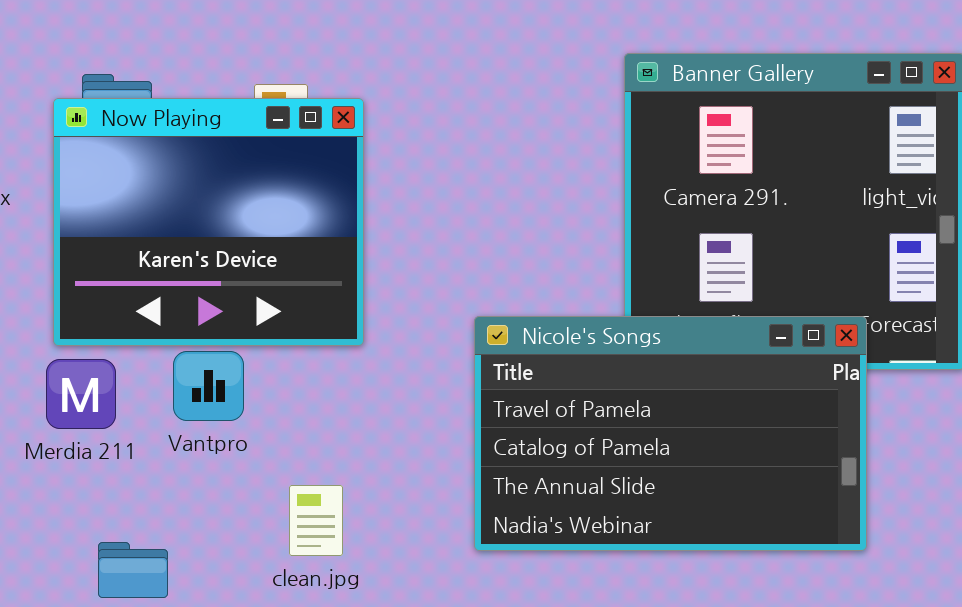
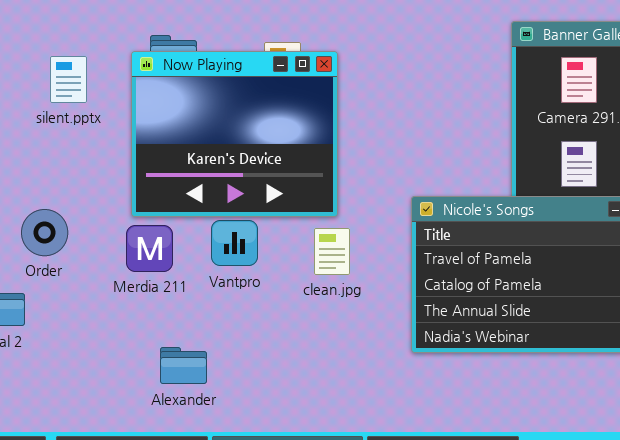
clean.jpg: [289,485,343,556] -> [314,228,350,275], moved

